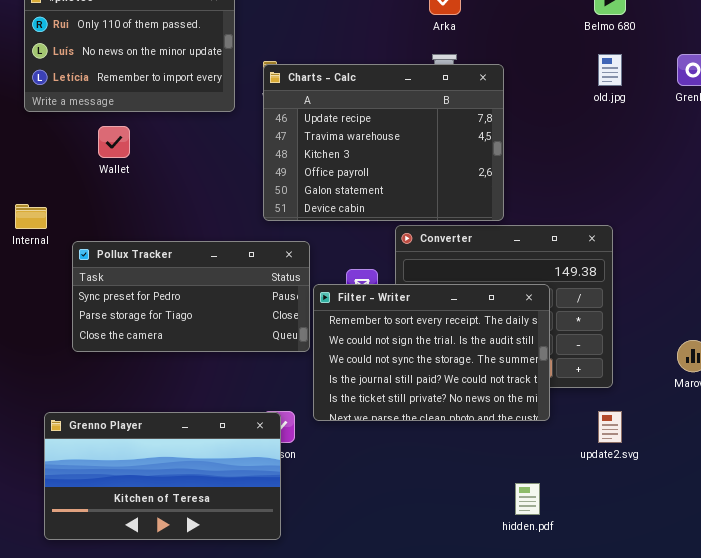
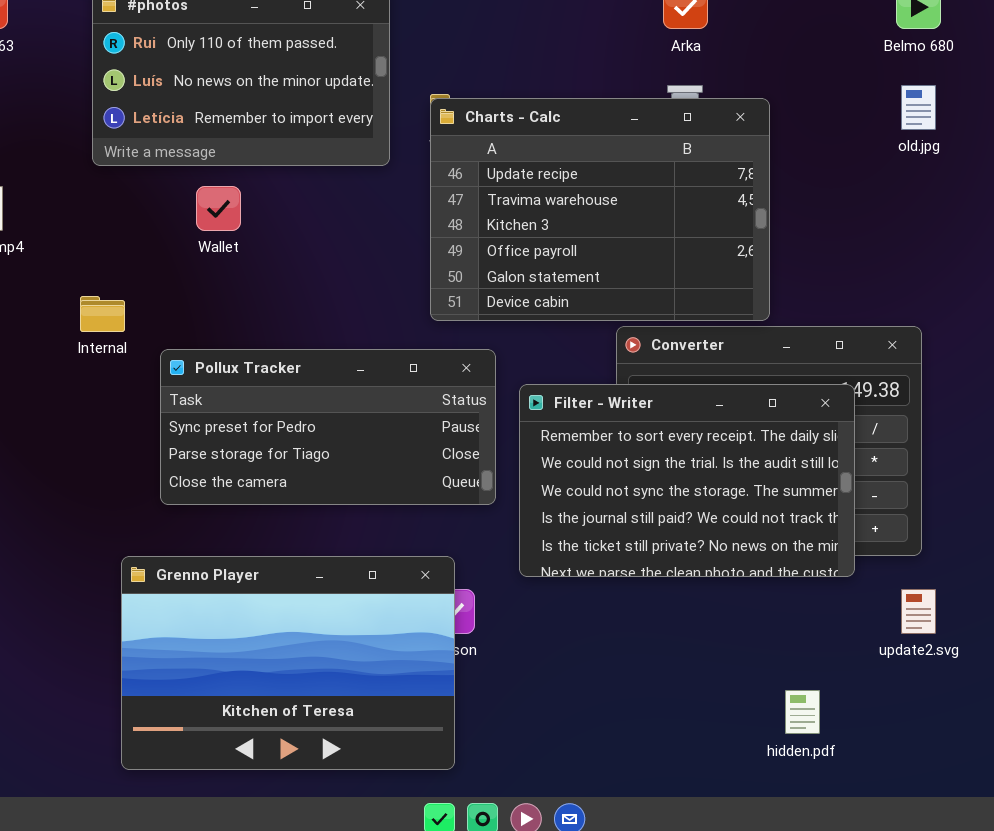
Filter - Writer: [313,284,550,421] -> [519,384,855,577], moved
Grenno Player: [44,412,281,540] -> [121,556,455,770], resized

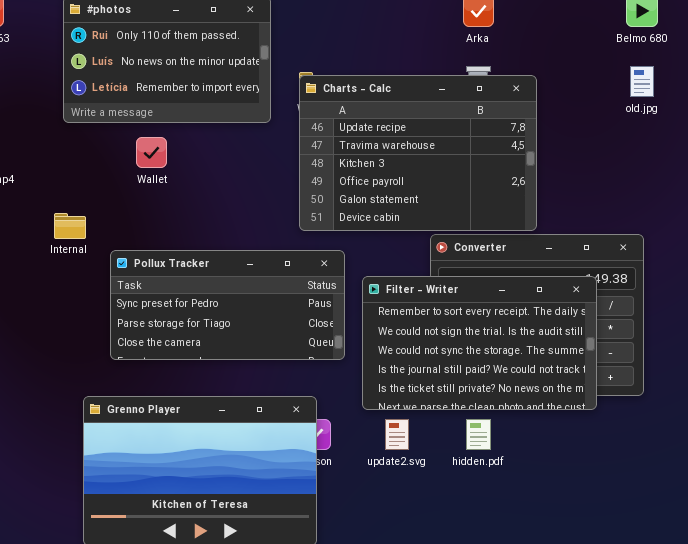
update2.svg: [901,589,936,634] -> [385,419,409,450], moved
hidden.pdf: [785,690,820,734] -> [466,419,491,450], moved

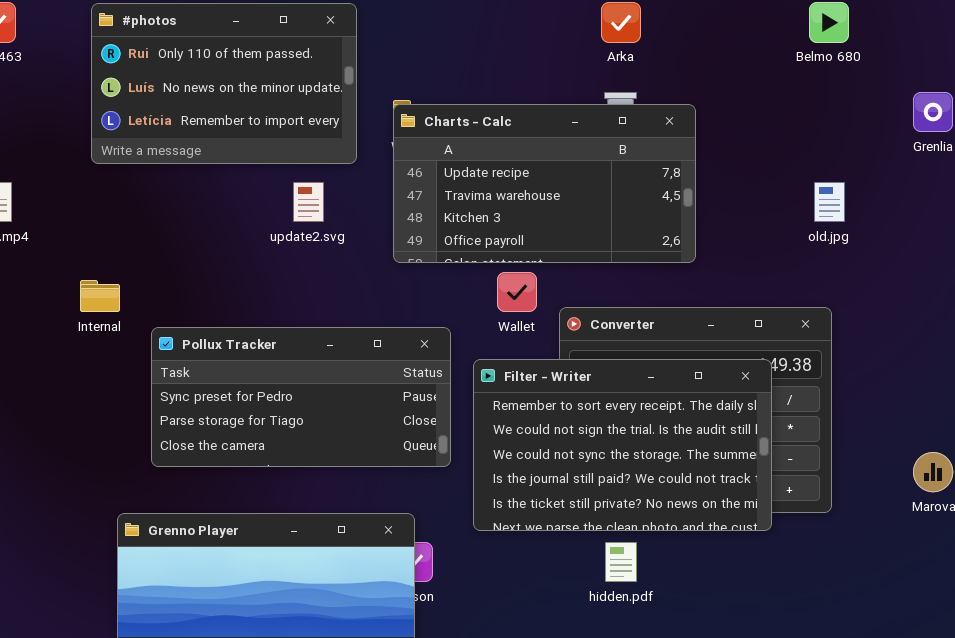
old.jpg: [630,66,654,97] -> [814,182,845,222], moved
Charts - Calc: [299,75,537,231] -> [393,104,696,263], resized
Wallet: [136,137,167,168] -> [497,272,537,312], moved
update2.svg: [385,419,409,450] -> [293,182,324,222], moved

